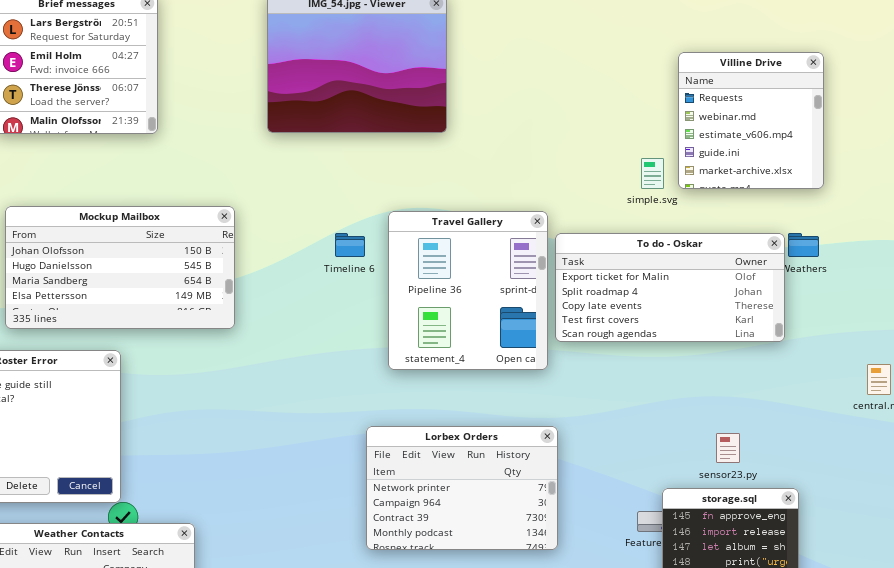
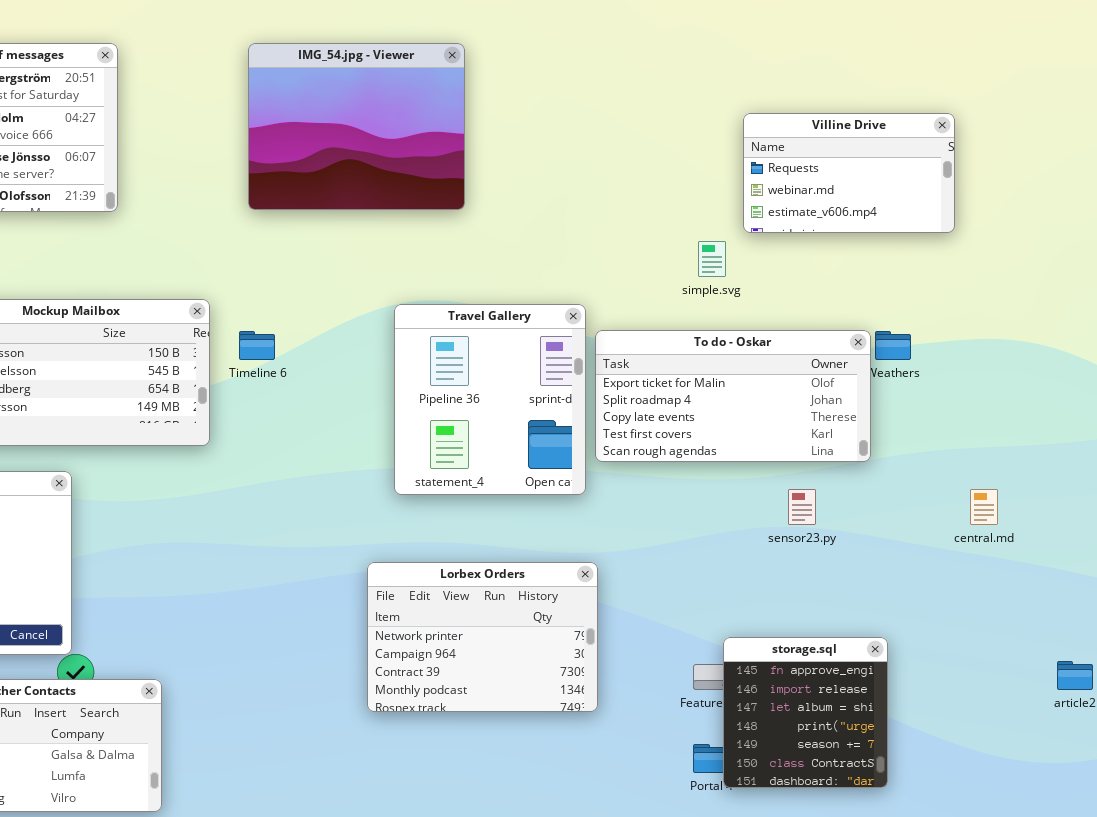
Villine Drive: [678,52,824,189] -> [743,113,955,233], resized
Timeline 6: [335,233,365,257] -> [239,331,275,360], moved
sensor23.py: [716,433,740,463] -> [788,489,816,525], moved

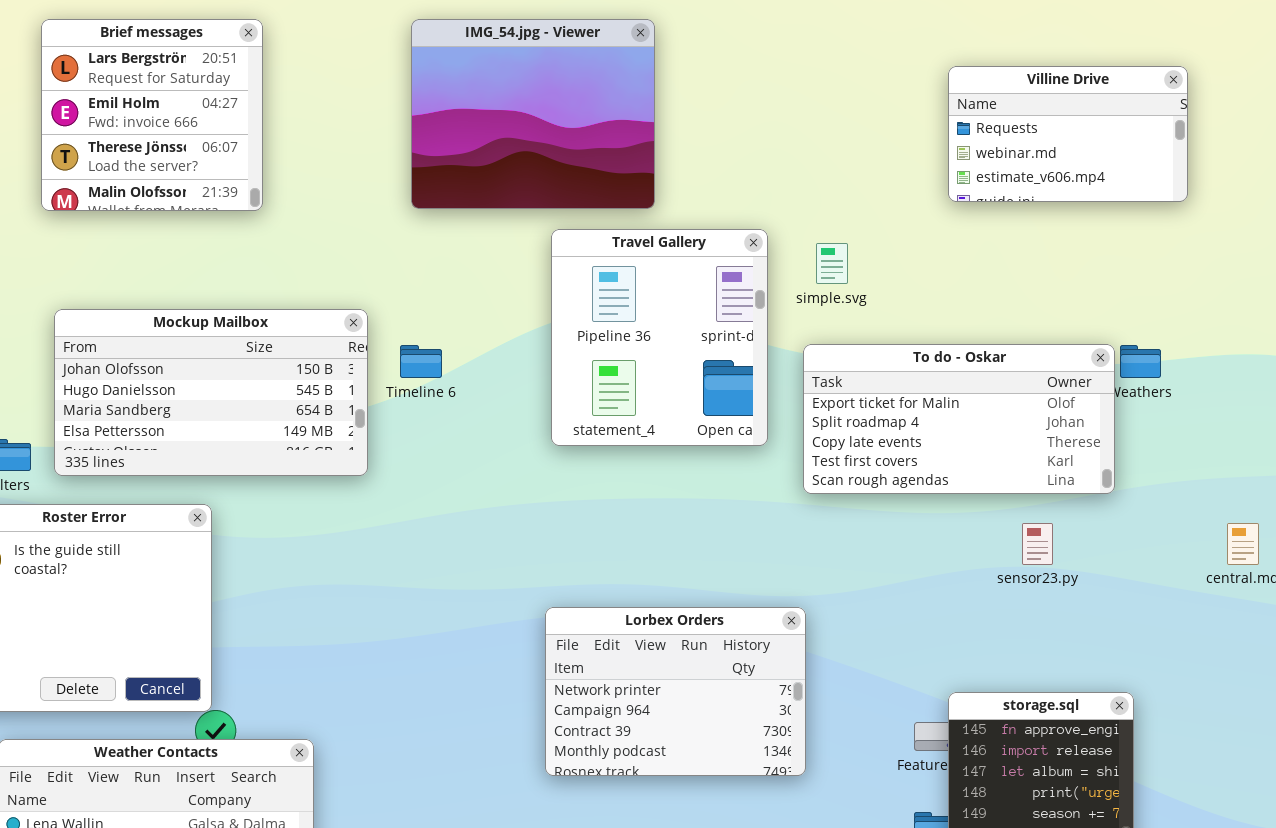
Villine Drive: [743,113,955,233] -> [948,66,1188,202], moved
simple.svg: [698,241,726,277] -> [816,243,848,284], moved
Travel Gallery: [394,304,586,495] -> [551,229,768,446], moved

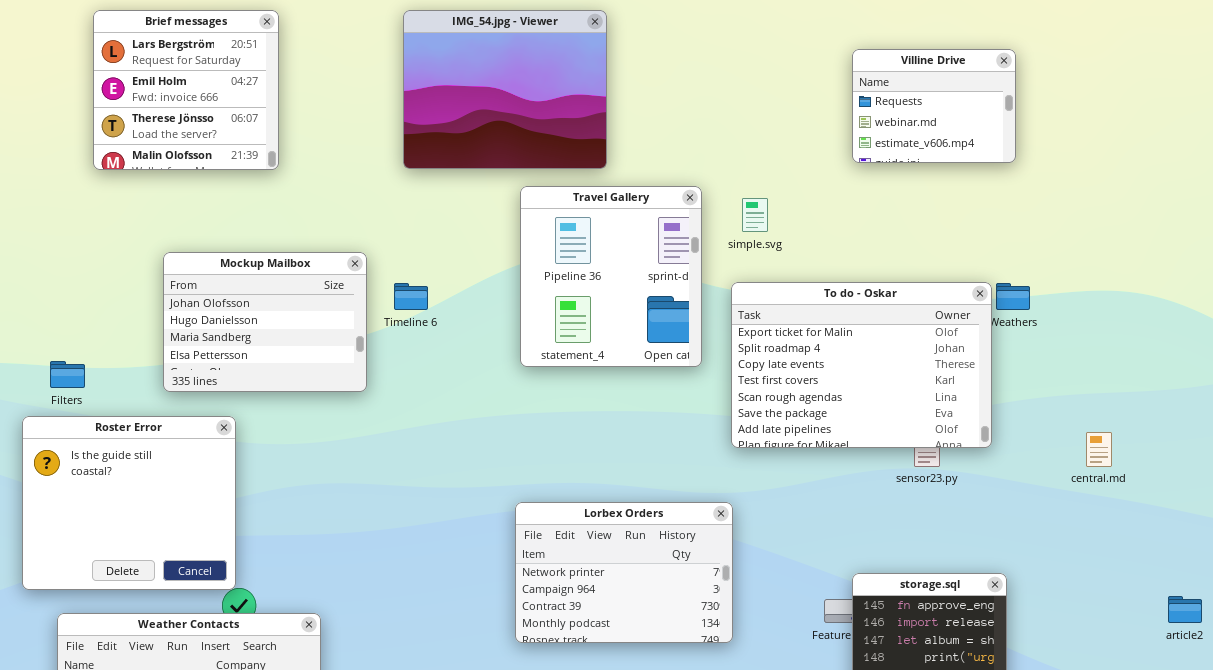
Villine Drive: [948,66,1188,202] -> [852,49,1016,163], resized
Mockup Mailbox: [54,309,368,476] -> [163,252,367,392], resized
To do - Oskar: [803,344,1115,494] -> [731,282,992,448], resized

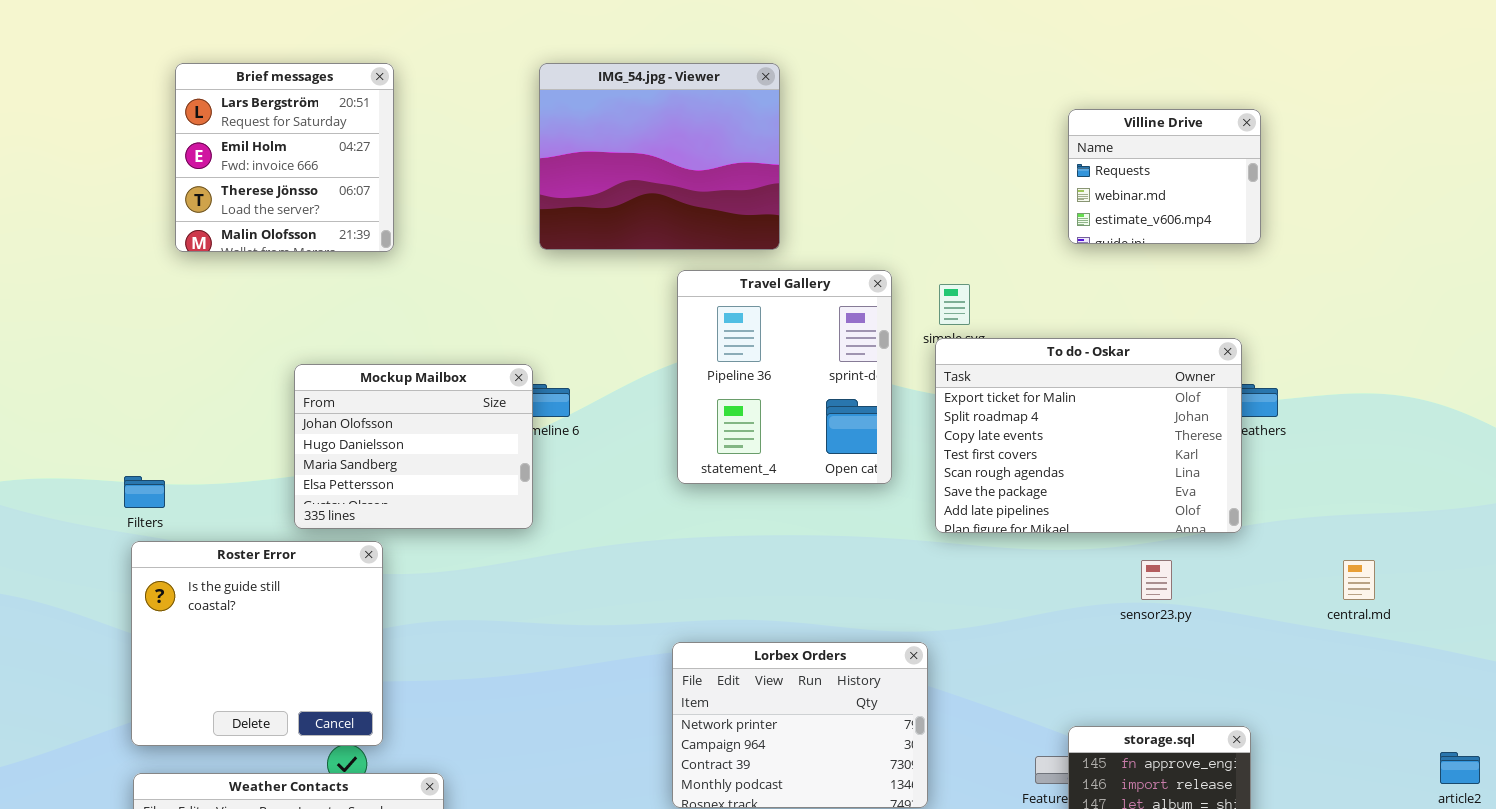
Mockup Mailbox: [163,252,367,392] -> [294,364,533,529], moved
To do - Oskar: [731,282,992,448] -> [935,338,1242,533], moved
Roster Error: [22,416,236,590] -> [131,541,383,746], moved

